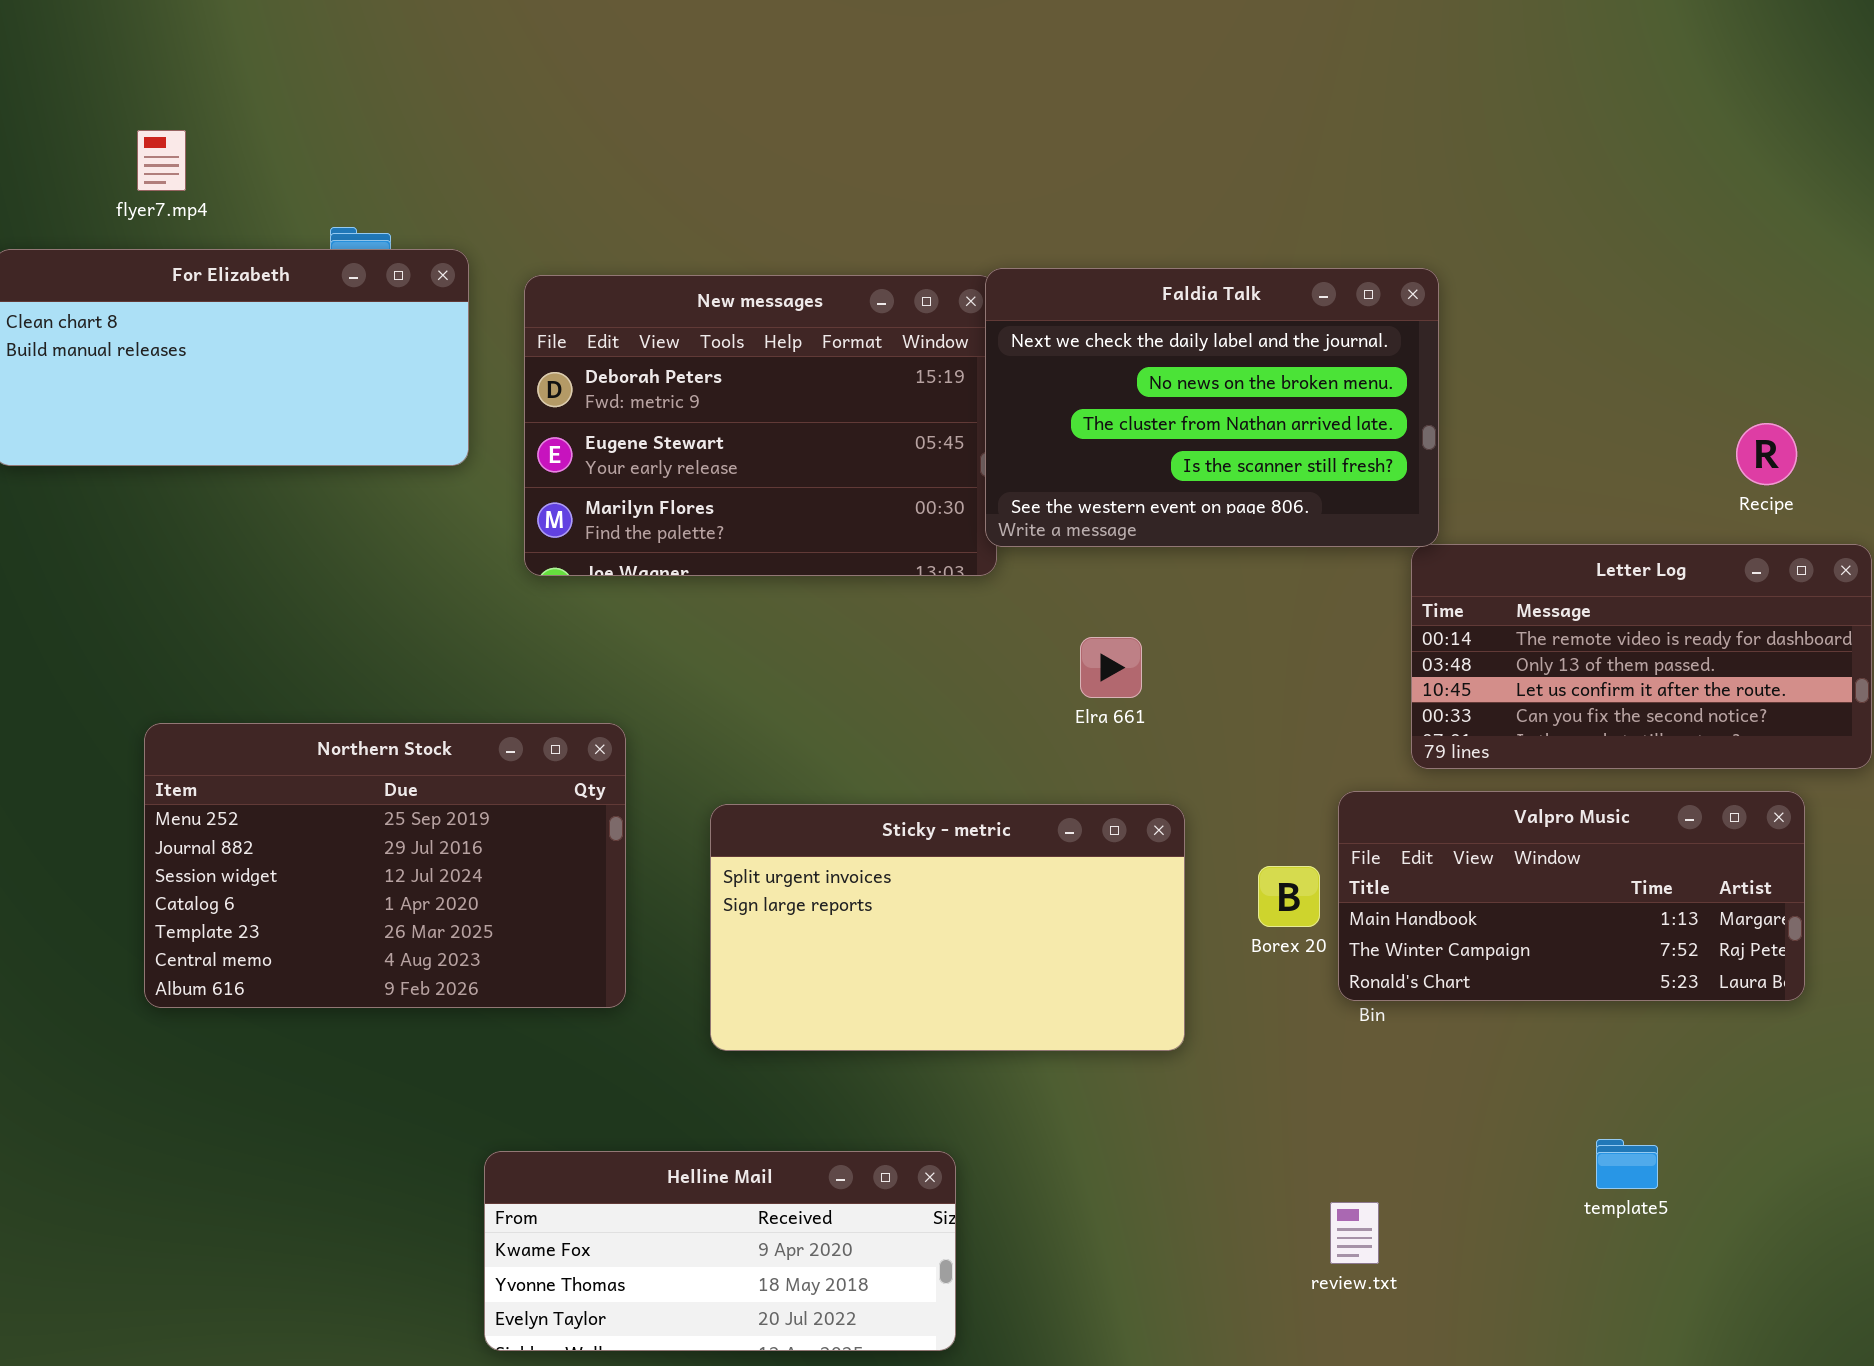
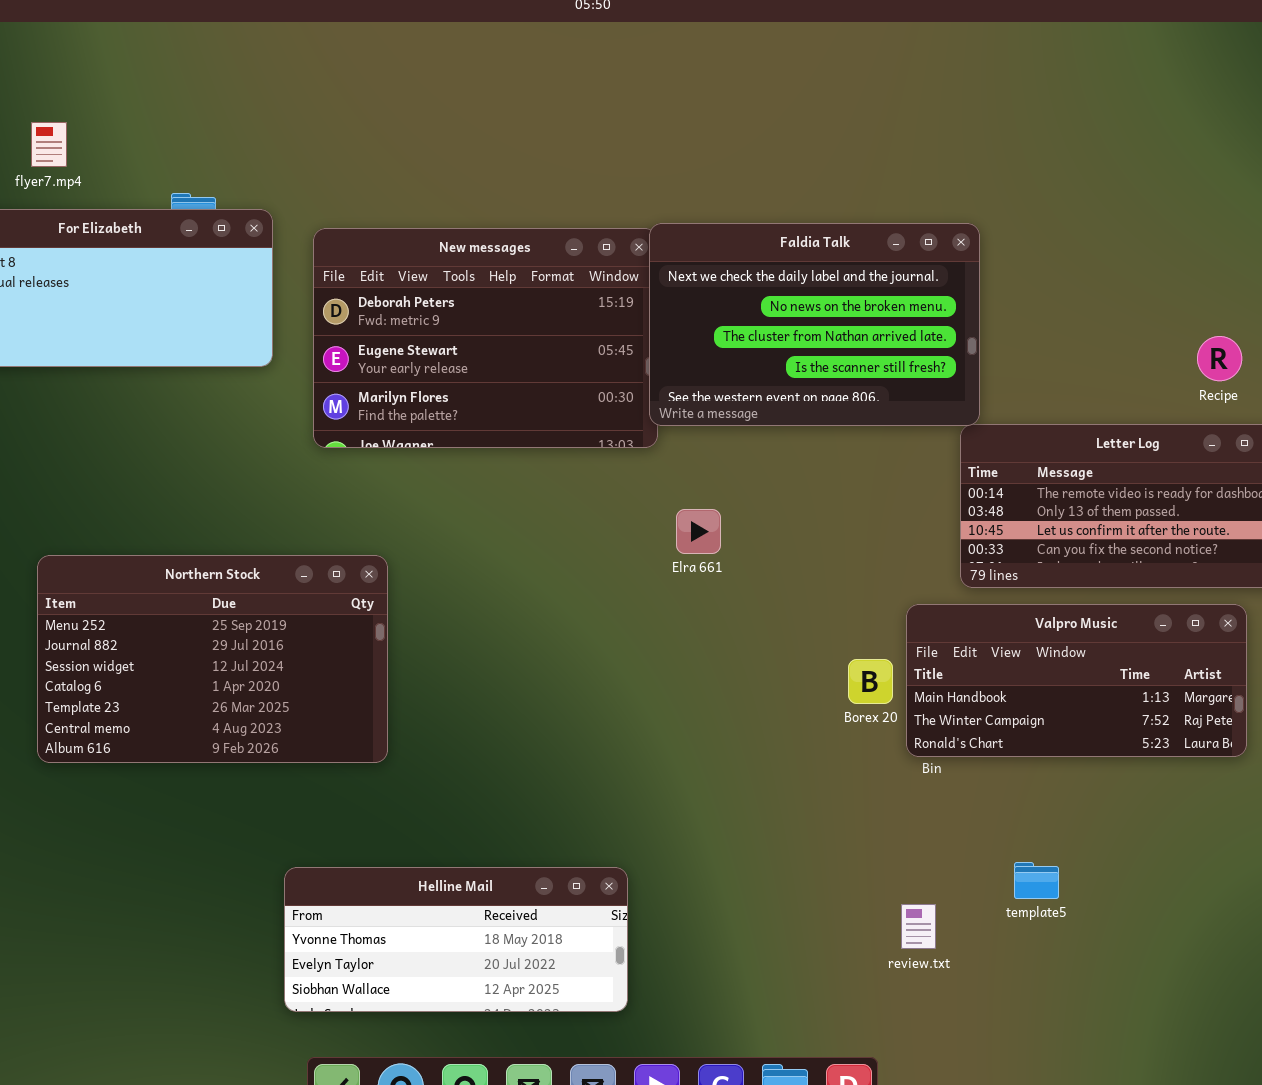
Elra 661: [1080,637,1142,698] -> [676,509,721,554], moved
Sticky - metric: [710,804,1185,1051] -> none, closed
template5: [1596,1139,1658,1189] -> [1014,862,1059,899], moved
Helline Mail: [484,1151,956,1351] -> [284,867,628,1012], scrolled down 1 row

